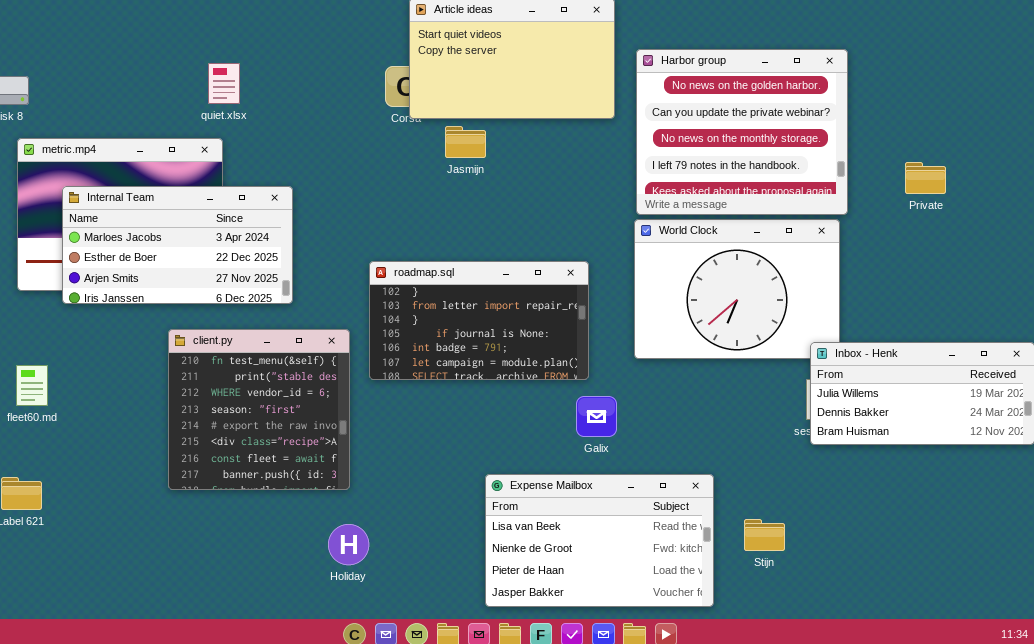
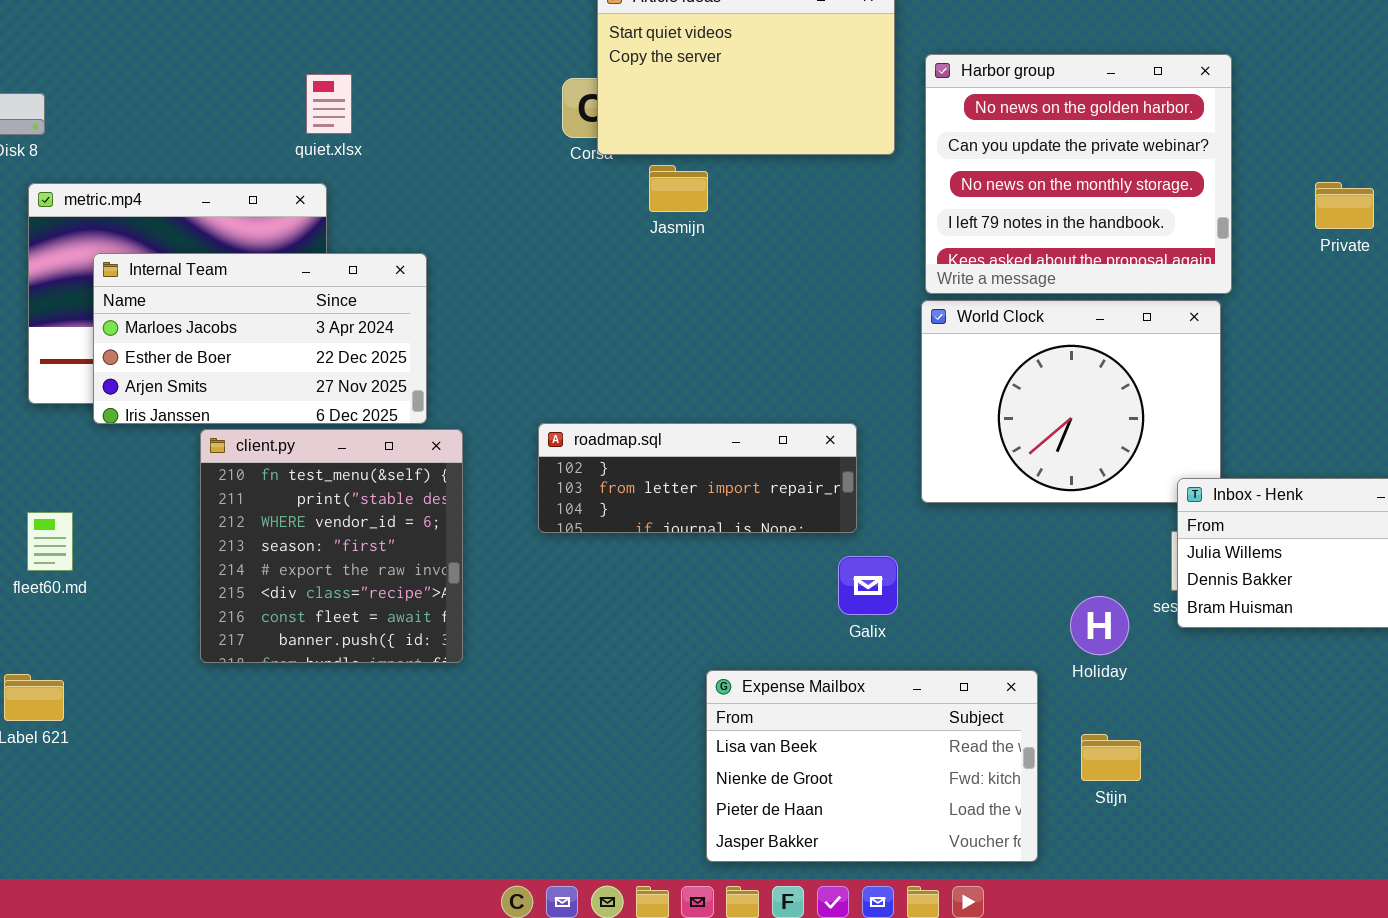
Private: [905,162,946,194] -> [1315,182,1374,229], moved
roadmap.sql: [369,261,589,380] -> [538,423,857,533], resized
client.py: [168,329,350,490] -> [200,429,463,663], moved
Holiday: [328,524,369,565] -> [1070,596,1129,655], moved

